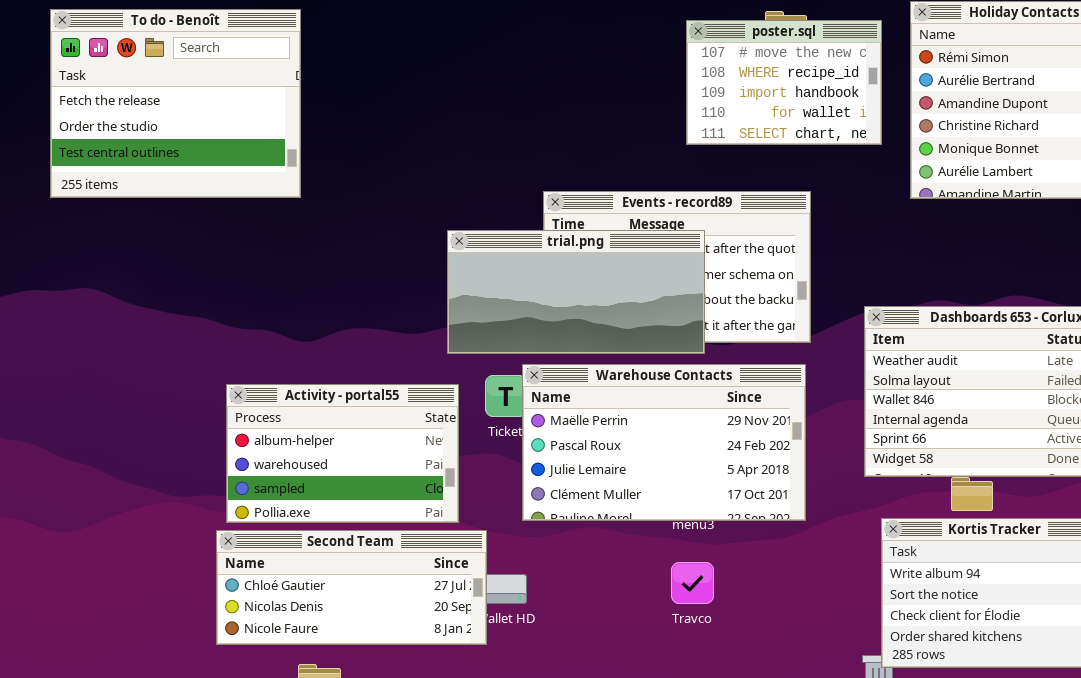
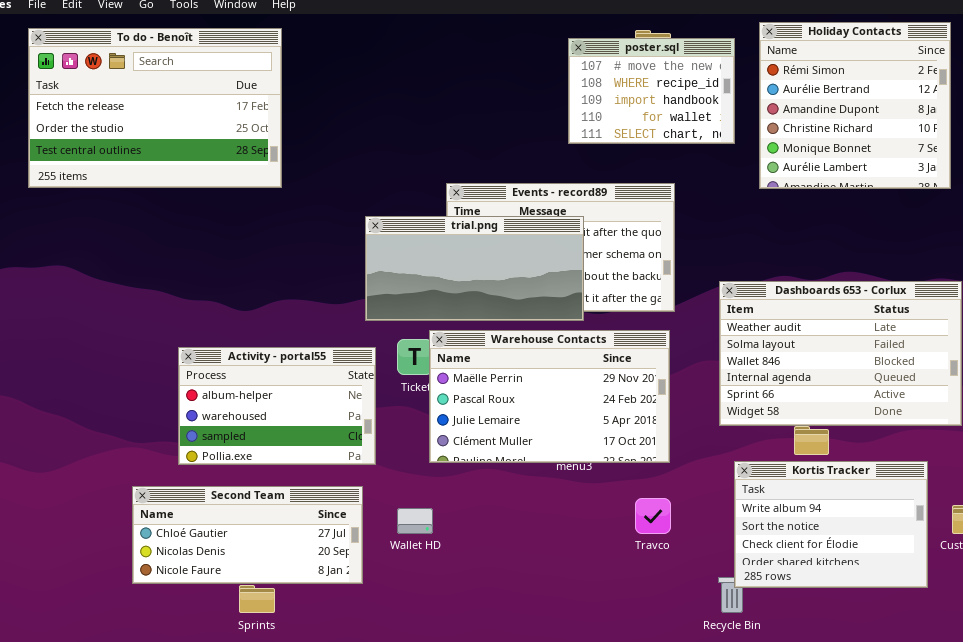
To do - Benoît: [50,9,301,198] -> [28,28,282,188], resized
Second Team: [216,530,487,645] -> [132,486,363,584], moved
Travco: [671,562,714,604] -> [635,498,671,534], moved

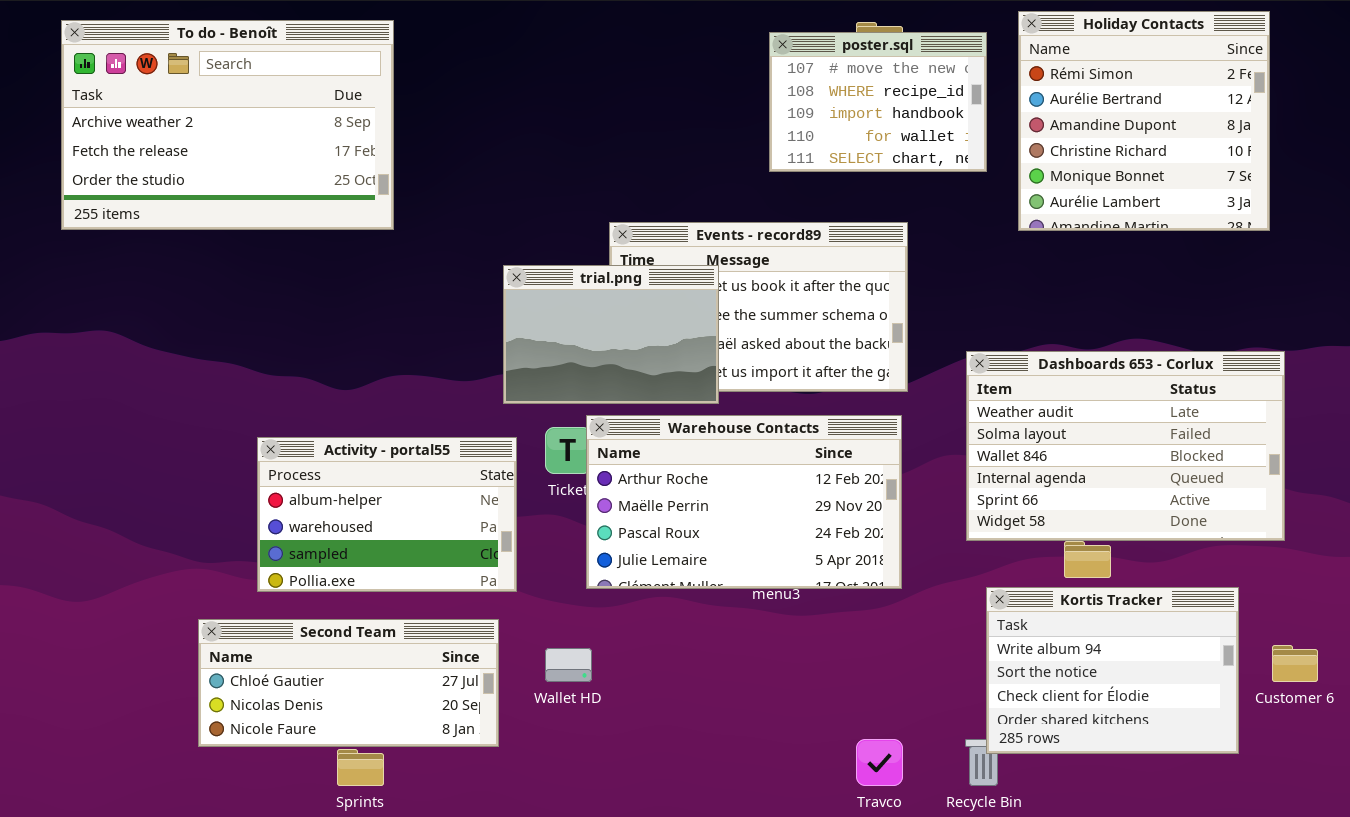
To do - Benoît: [28,28,282,188] -> [61,20,394,230], scrolled up 1 row
trial.png: [365,216,584,321] -> [503,265,719,404], resized
Warehouse Contacts: [429,330,670,463] -> [586,415,902,589], scrolled up 1 row
Travco: [635,498,671,534] -> [856,739,903,786], moved

